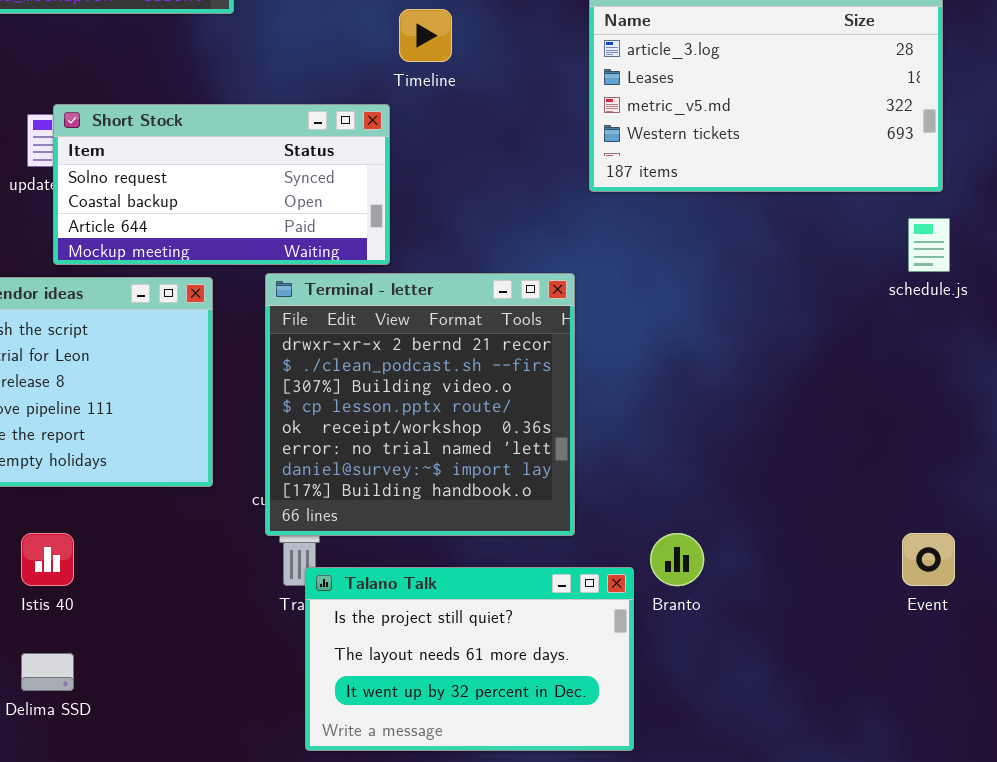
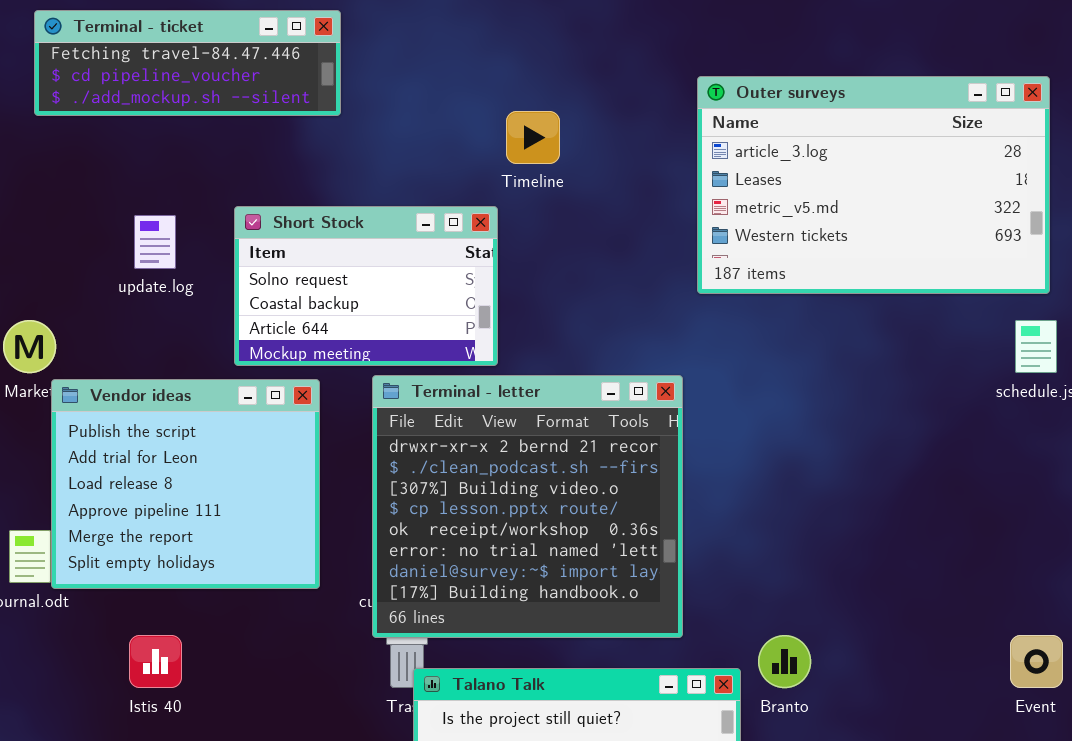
Short Stock: [53,104,390,265] -> [234,206,498,366], resized

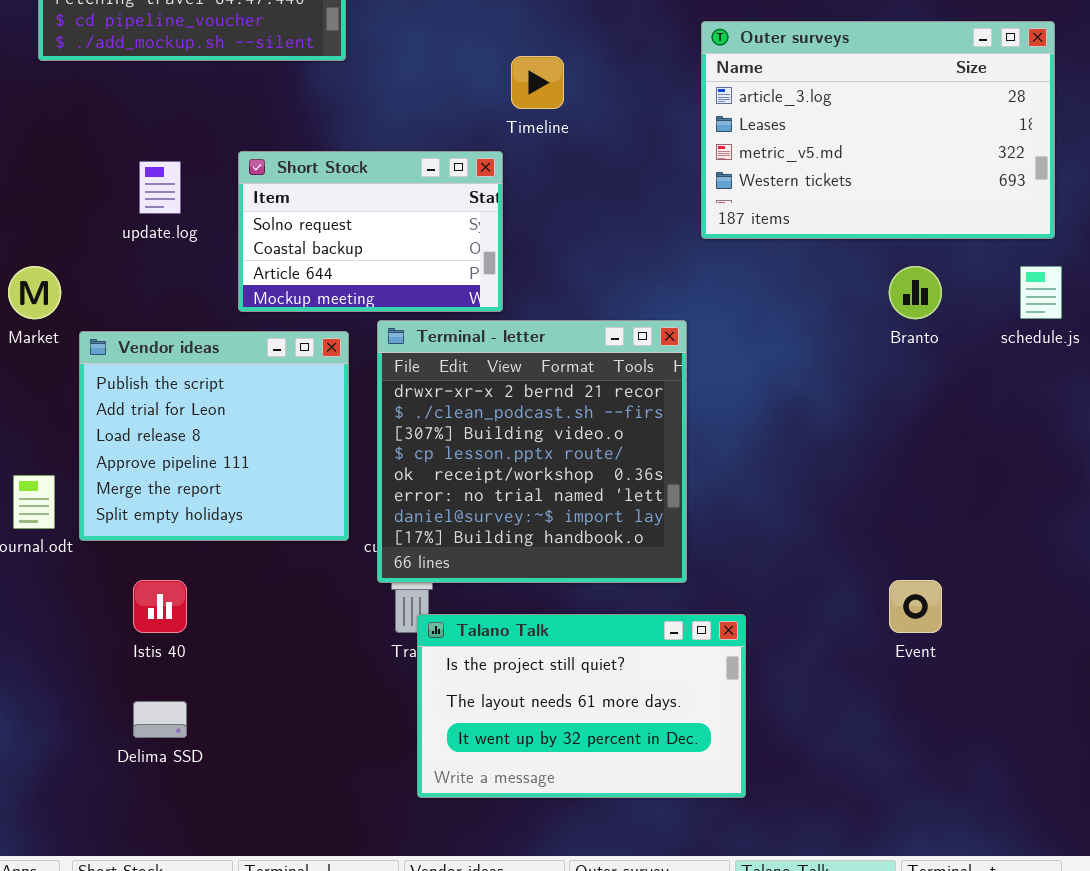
Vendor ideas: [51,379,320,589] -> [79,331,349,541], moved
Branto: [758,635,811,688] -> [889,266,942,319], moved
Event: [1010,635,1063,688] -> [889,580,942,633], moved

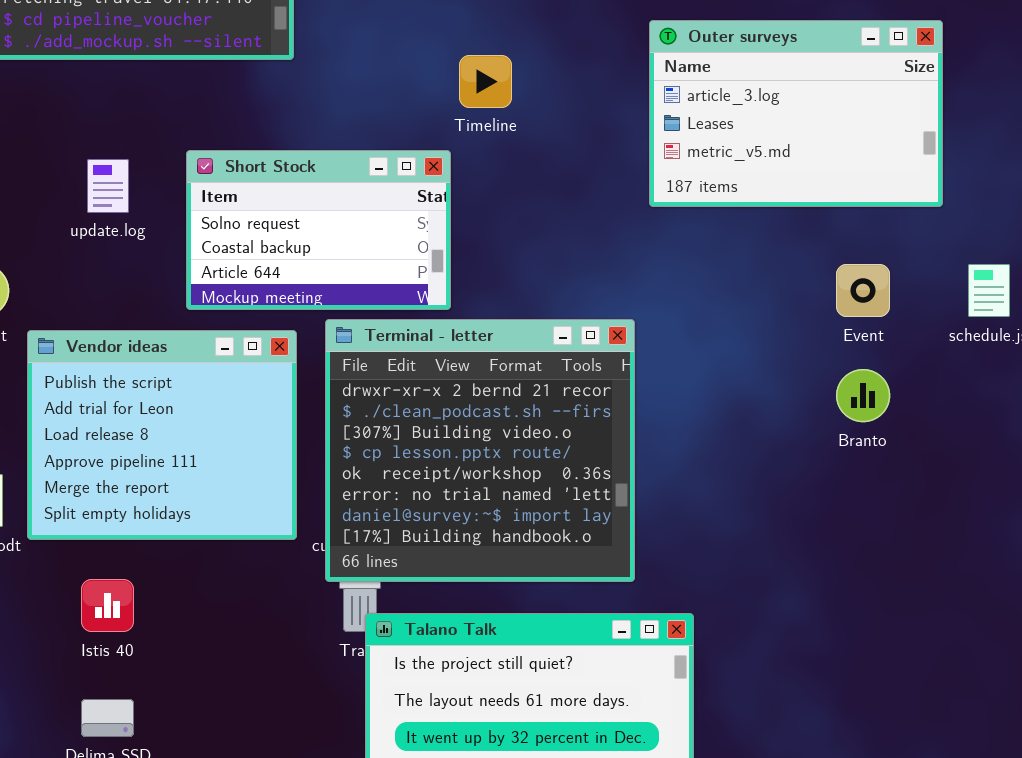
Outer surveys: [701,21,1055,239] -> [649,20,943,207], resized
Branto: [889,266,942,319] -> [836,369,890,422], moved
Event: [889,580,942,633] -> [836,264,890,317], moved

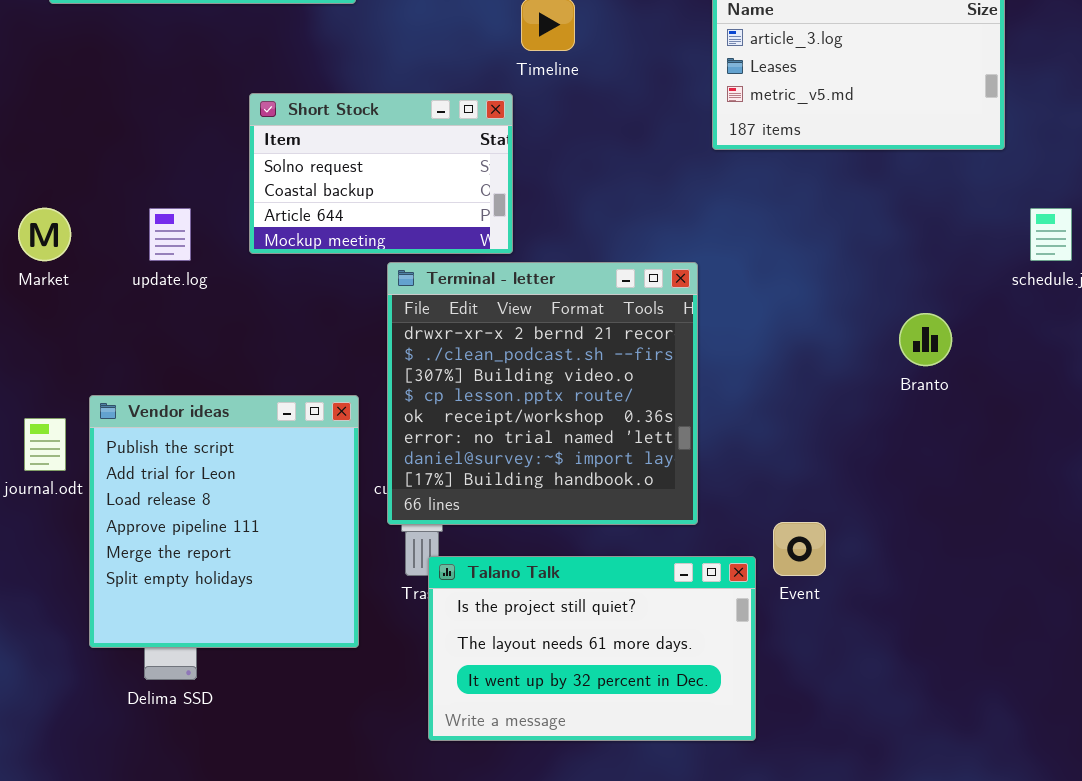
update.log: [87,159,129,213] -> [149,208,191,261], moved
Event: [836,264,890,317] -> [773,522,826,576], moved
Vendor ideas: [27,330,297,540] -> [89,395,359,648], moved, resized

